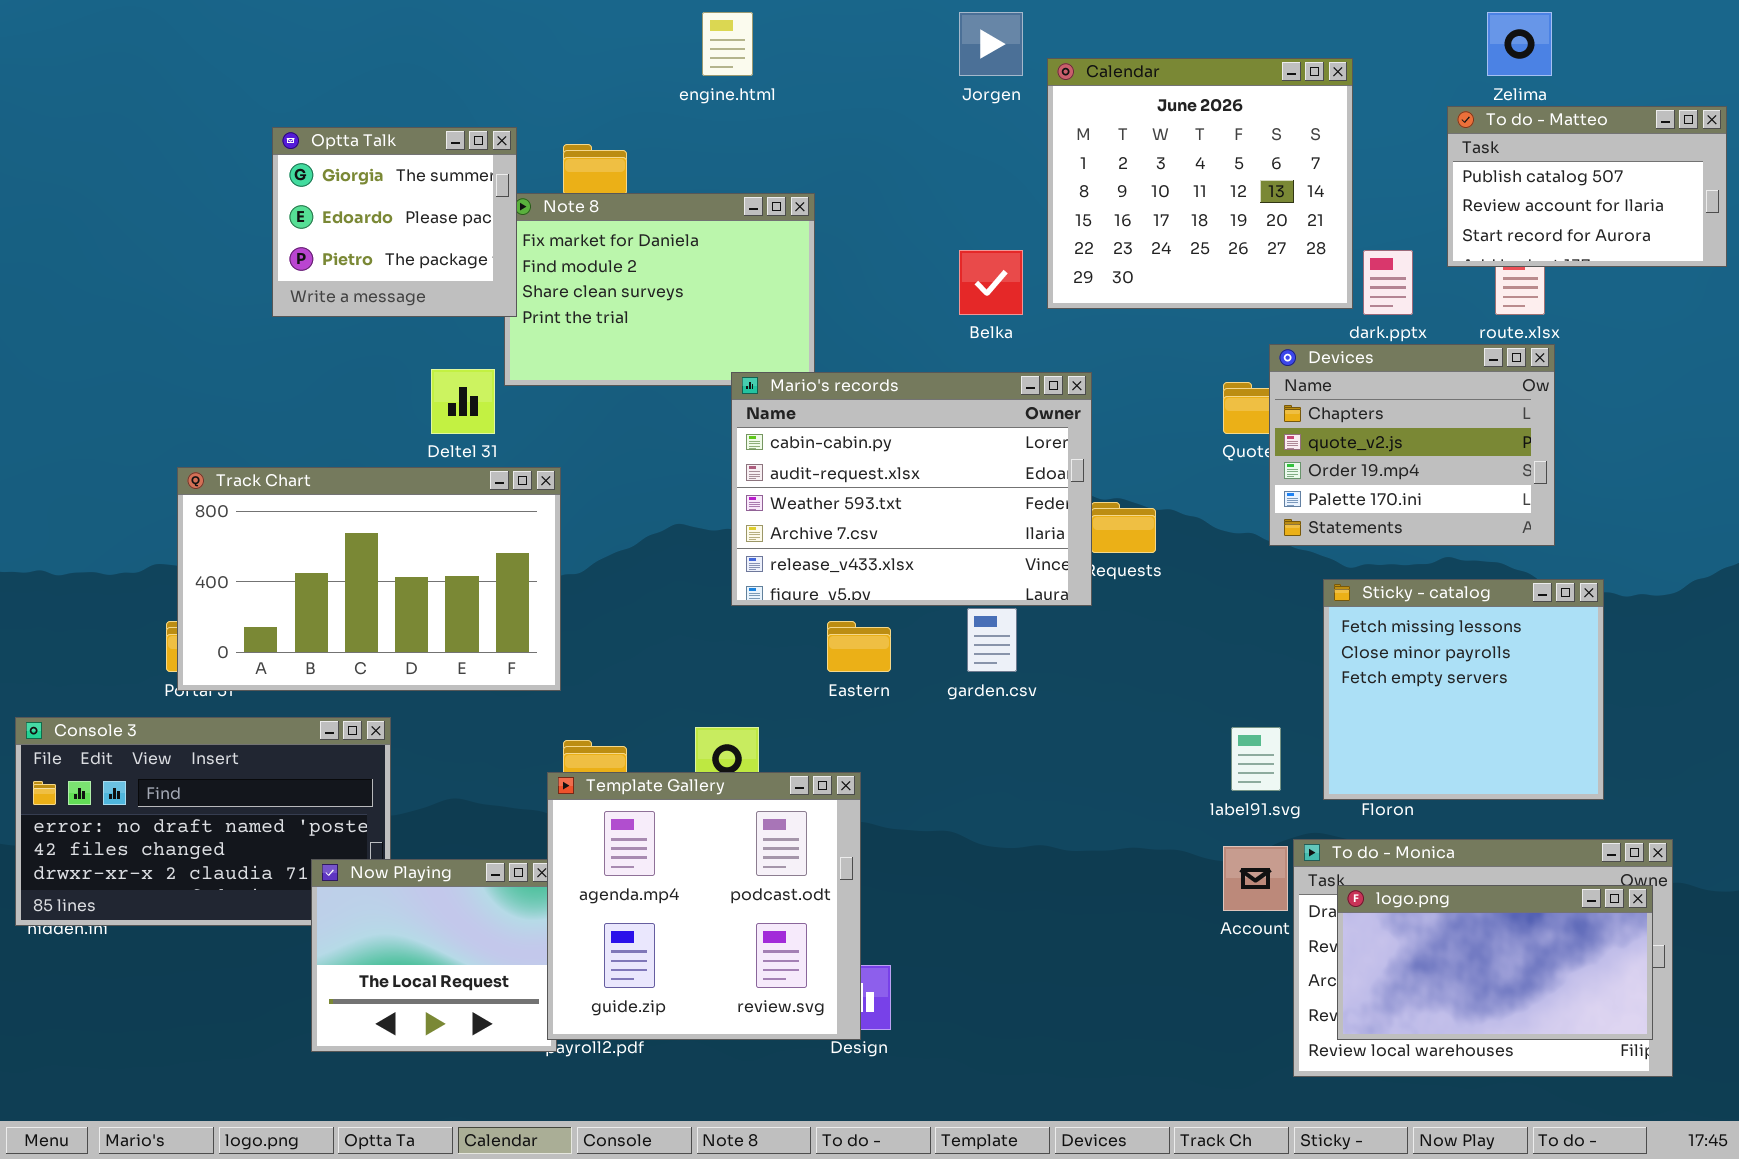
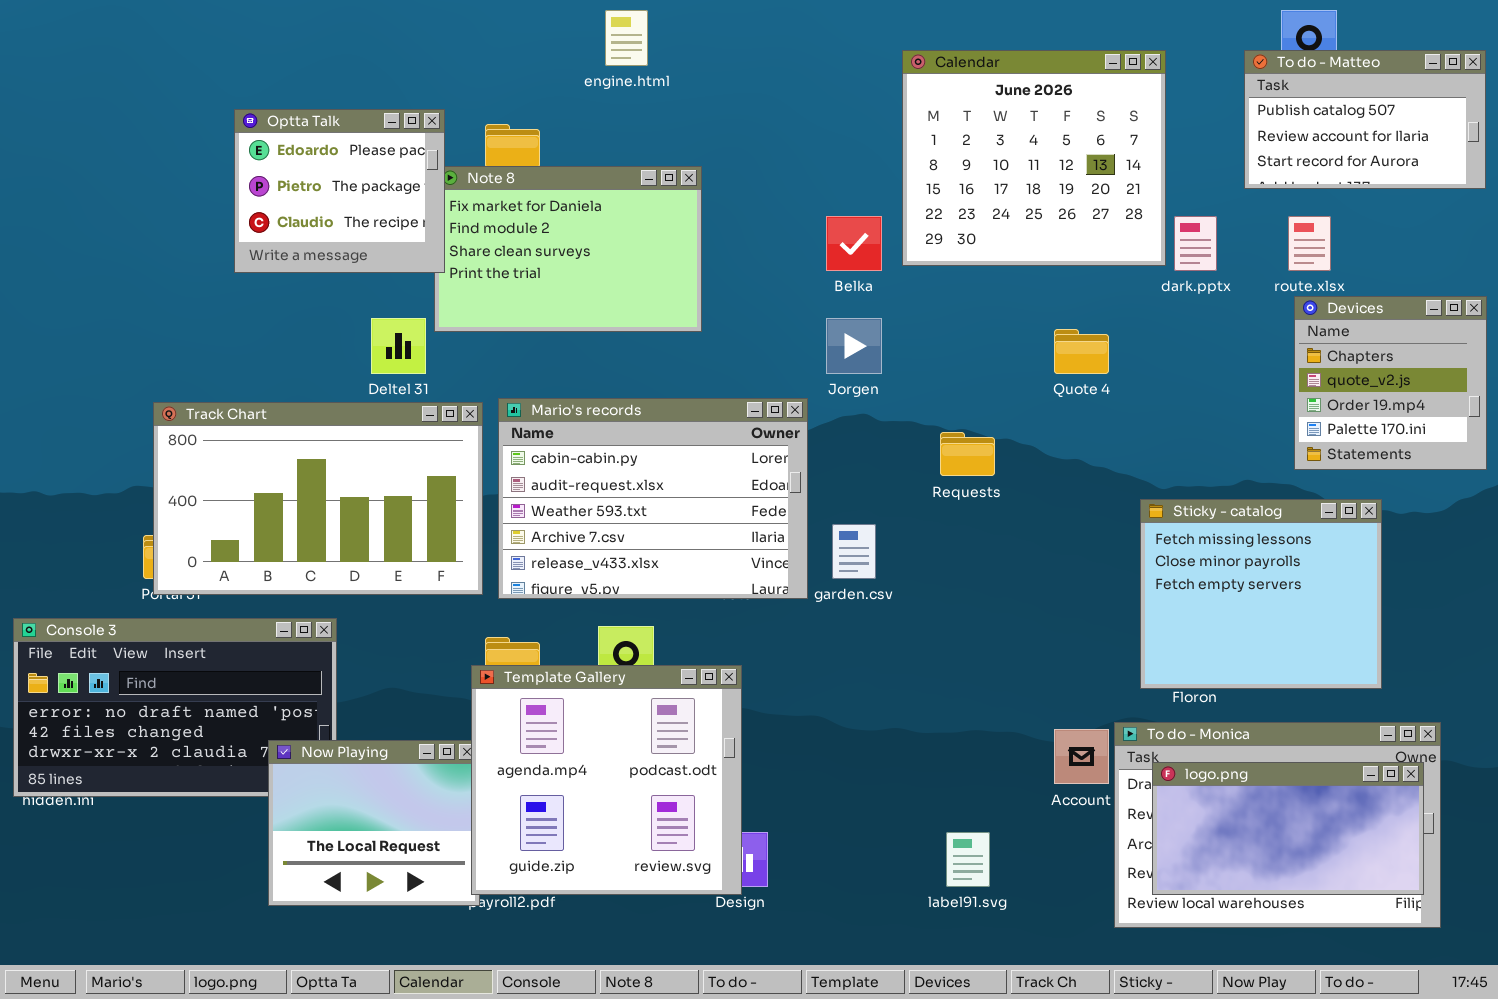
Jorgen: [959,12,1023,76] -> [826,318,882,374], moved
To do - Matteo: [1447,106,1727,267] -> [1244,50,1486,189], moved
Optta Talk: [272,127,517,317] -> [234,109,445,273], scrolled down 1 row
Devices: [1269,344,1555,546] -> [1294,296,1487,470], moved, resized
Mario's records: [731,372,1092,606] -> [498,398,808,599], moved
label91.svg: [1231,727,1281,791] -> [946,832,990,887], moved

